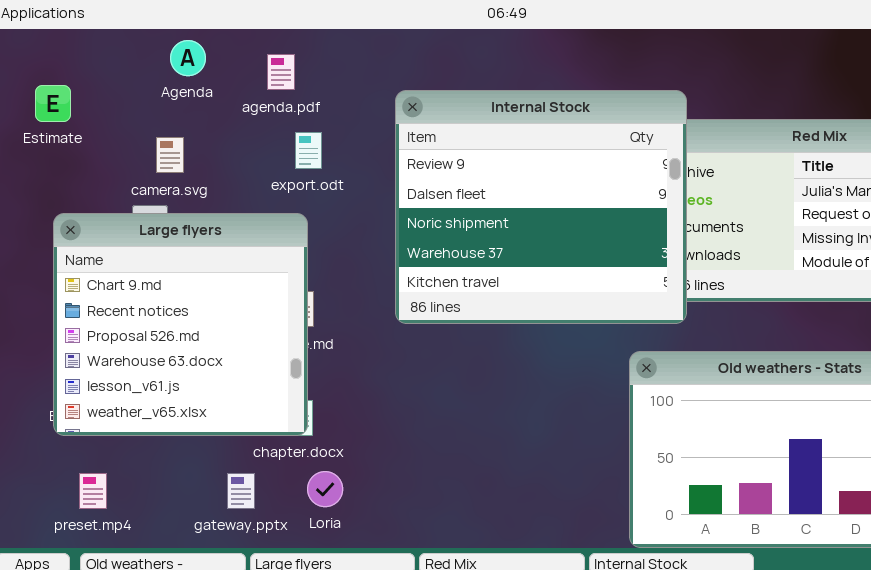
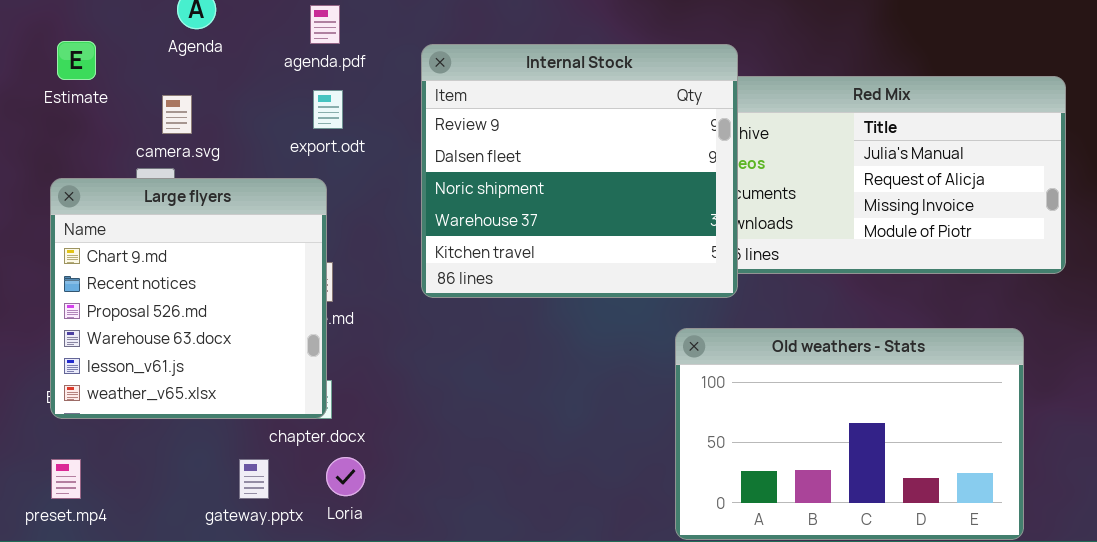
agenda.pdf: [267,54,295,90] -> [310,5,340,44], moved
Estimate: [35,85,71,122] -> [57,41,96,80], moved
preset.mp4: [79,473,107,509] -> [51,459,81,499], moved

